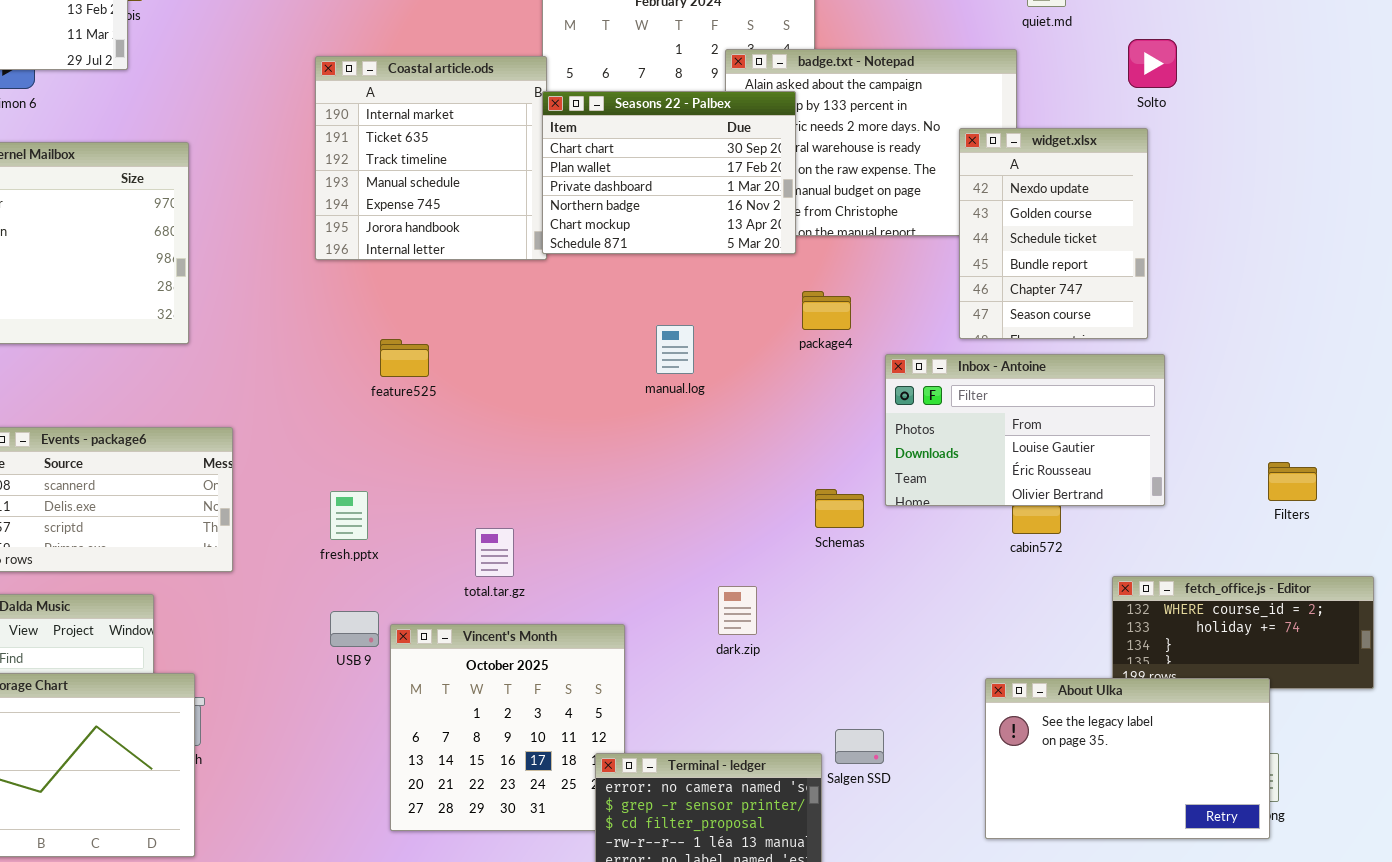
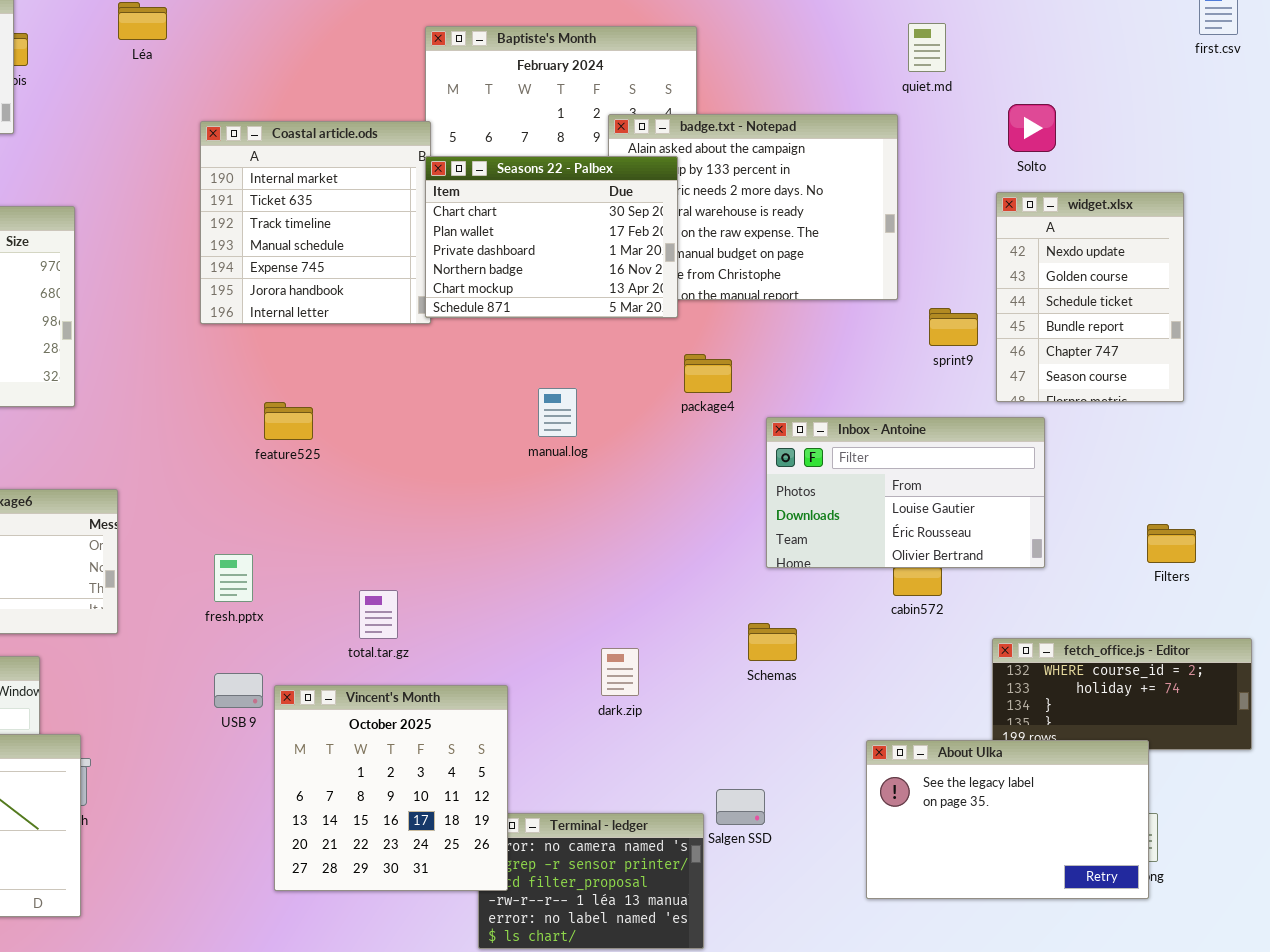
widget.xlsx: [959,128,1148,339] -> [996,192,1184,402], moved
Schemas: [815,489,864,528] -> [748,623,797,661], moved
Vincent's Month: [390,624,625,831] -> [274,685,508,891], raised

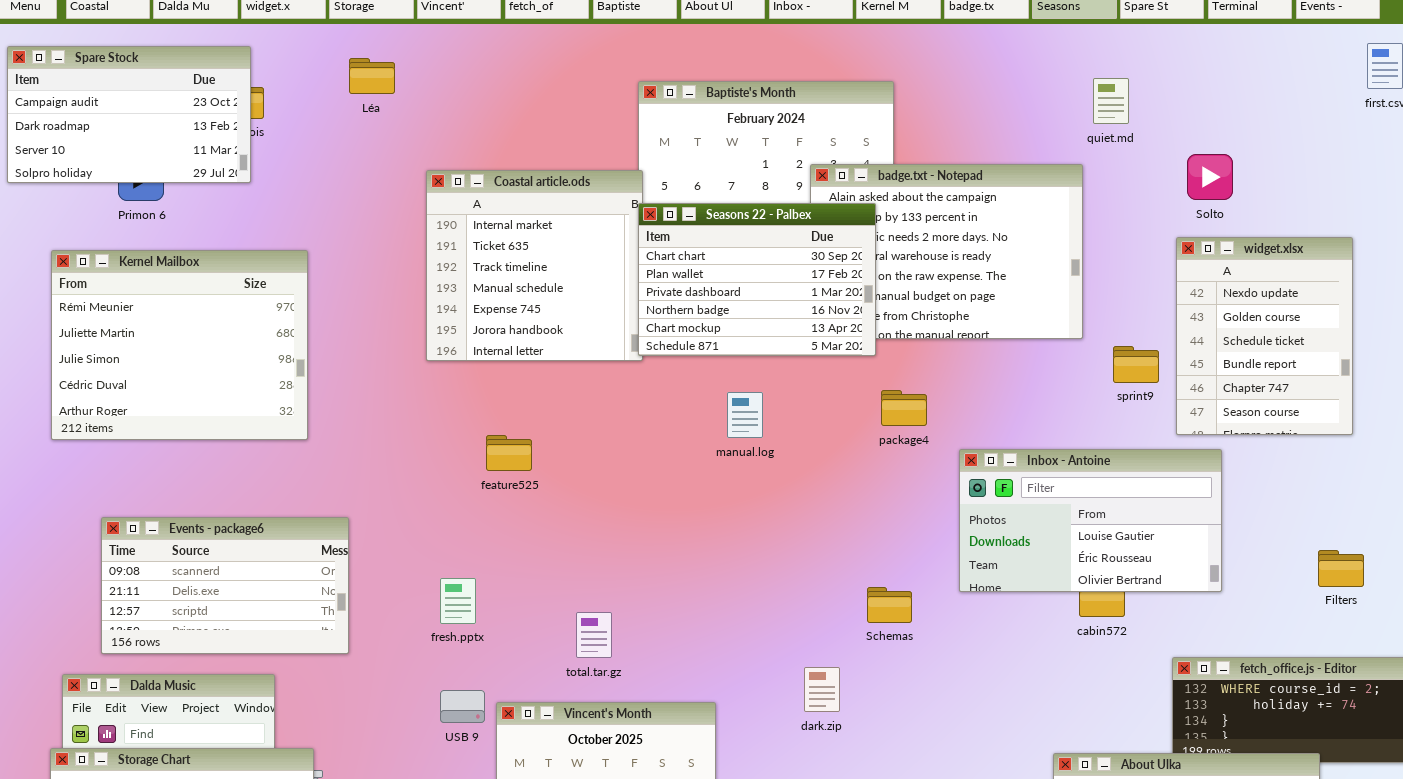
manual.log: [538,388,577,437] -> [727,392,763,438], moved
Schemas: [748,623,797,661] -> [867,587,912,623], moved

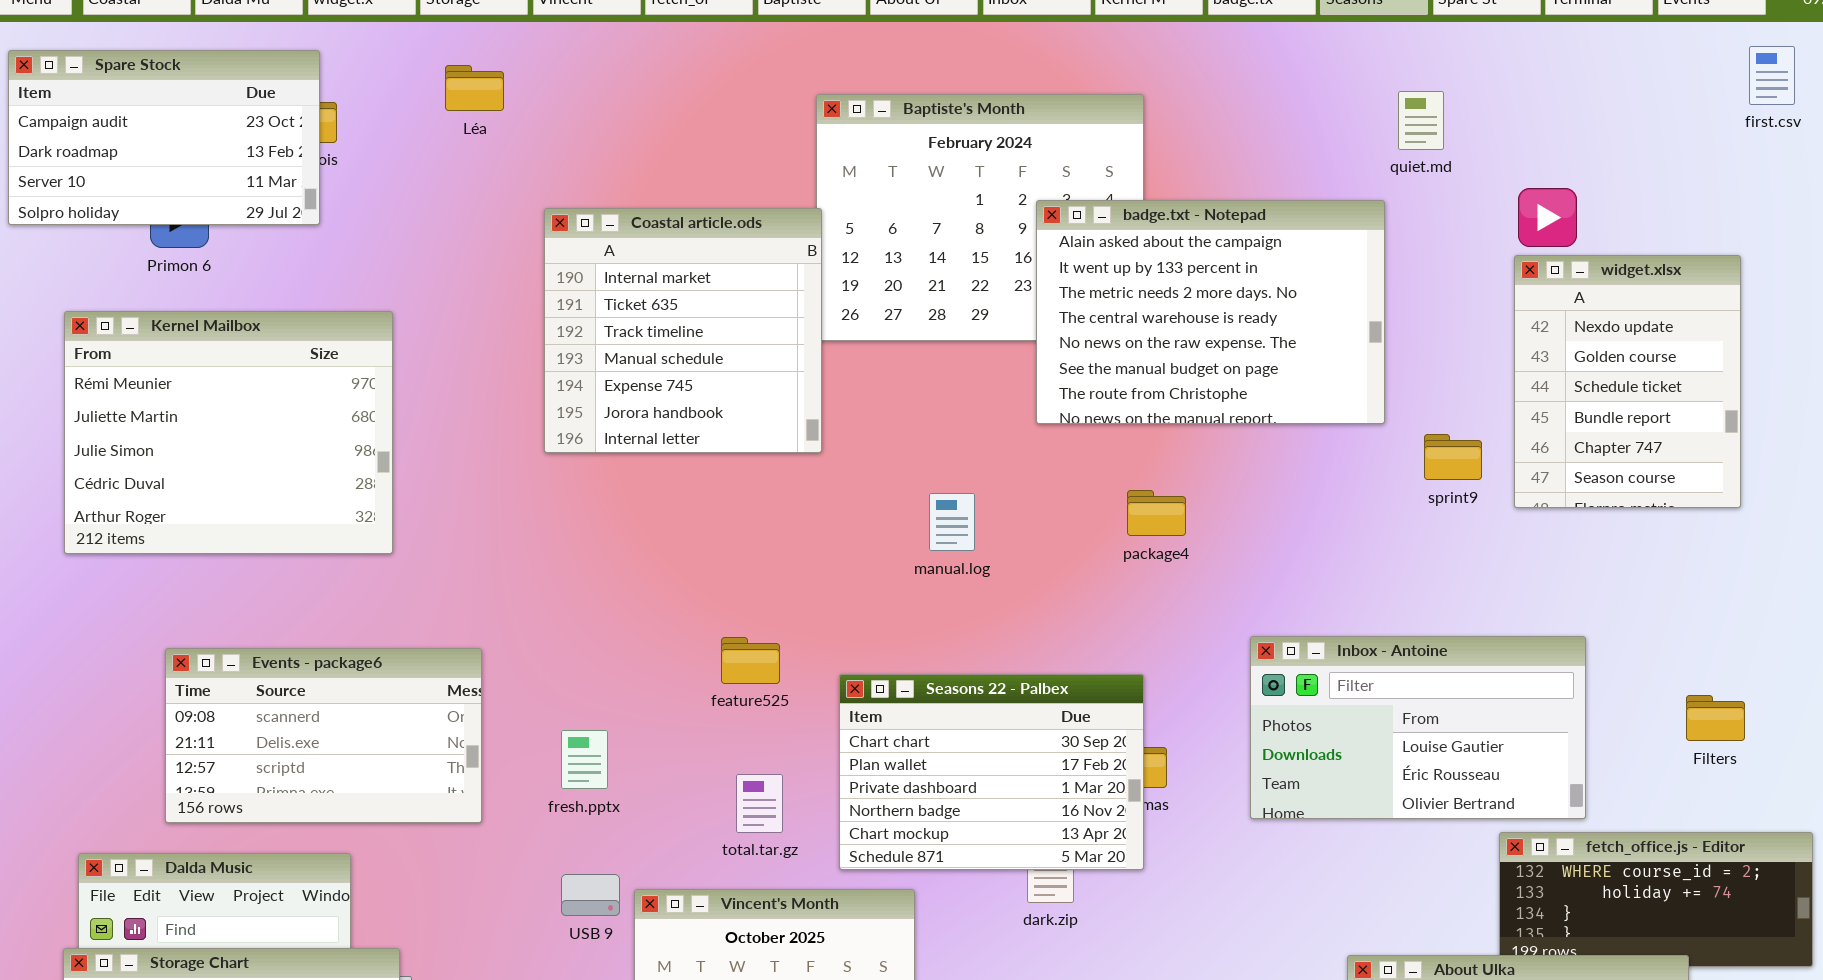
Seasons 22 - Palbex: [638,203,876,356] -> [839,674,1144,870], moved
widget.xlsx: [1176,237,1353,435] -> [1514,255,1741,508], moved
feature525: [486,435,532,471] -> [721,637,780,684], moved
Inbox - Antoine: [959,449,1222,592] -> [1250,636,1586,819], moved
Events - package6: [101,517,349,654] -> [165,648,482,823], moved

